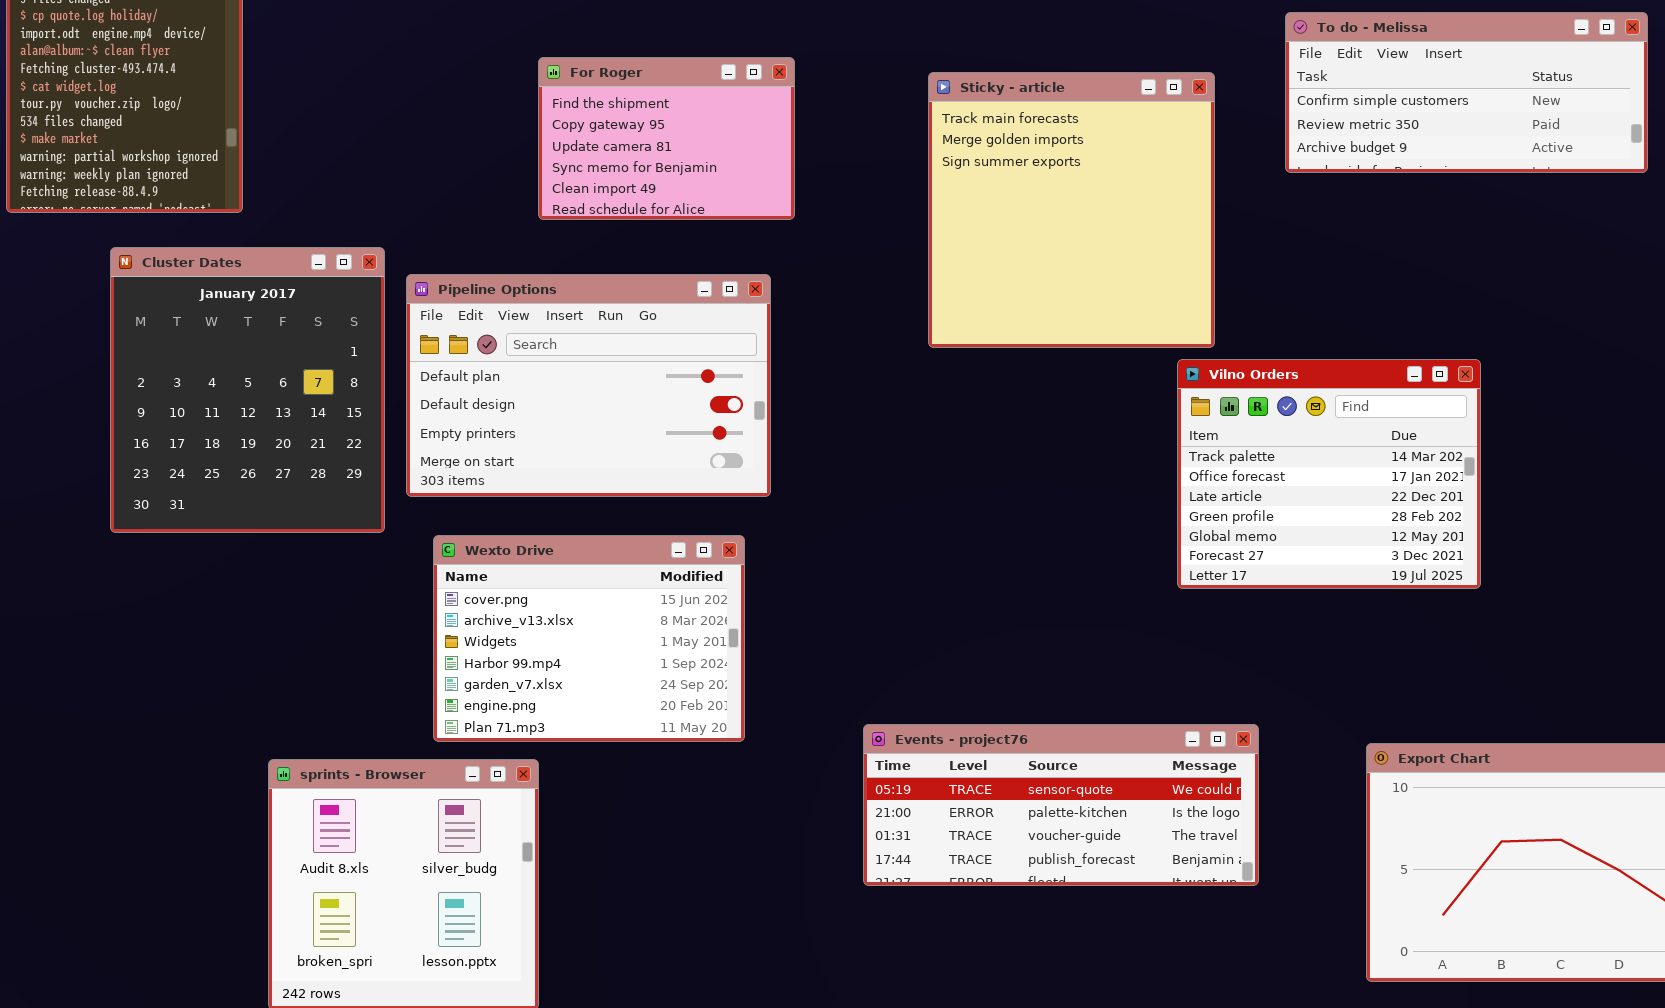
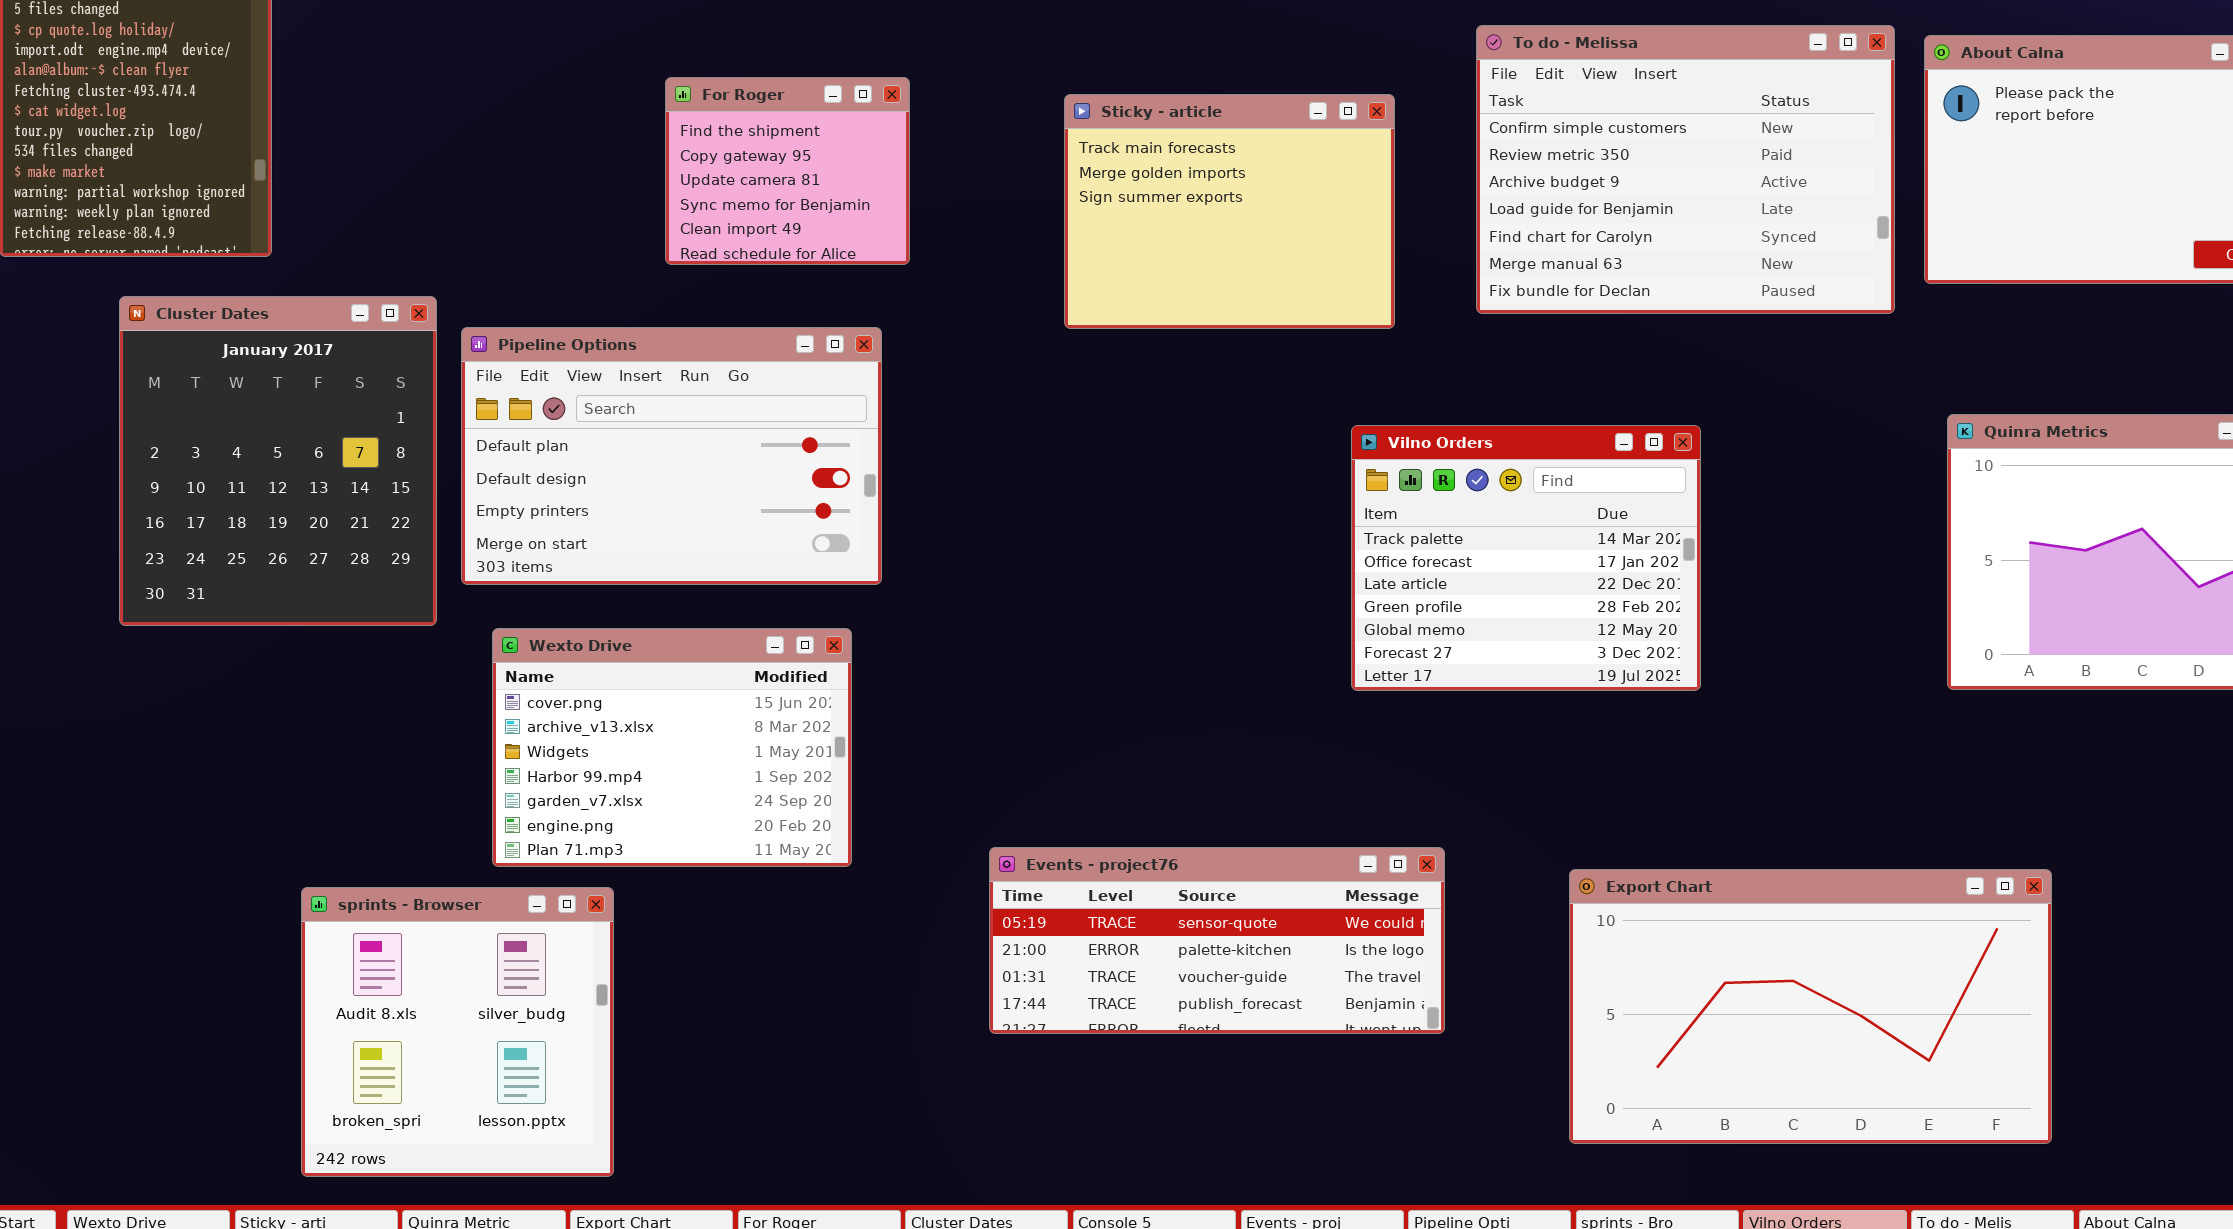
To do - Melissa: [1285,12,1648,173] -> [1476,25,1895,314], resized
For Roger: [538,57,795,220] -> [665,77,910,265], resized
Sticky - article: [928,72,1215,348] -> [1064,94,1395,329], resized

